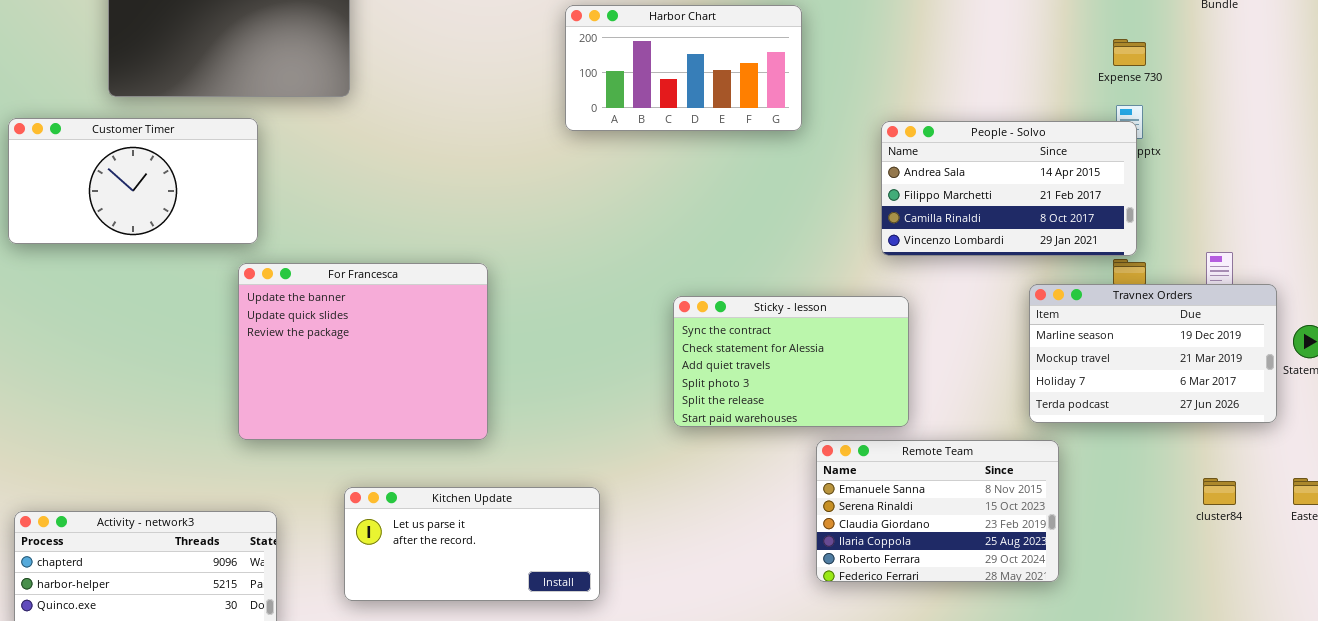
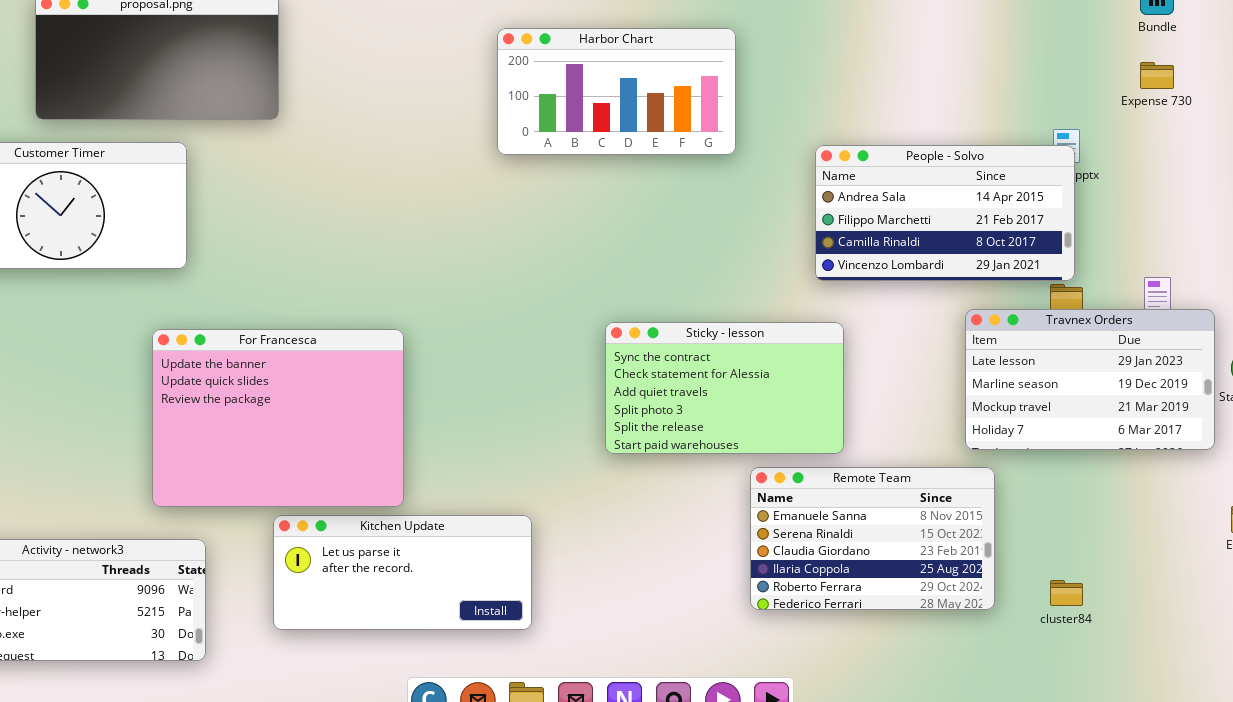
Expense 730: [1113,39,1146,66] -> [1140,62,1174,89], moved
For Francesca: [238,263,488,440] -> [152,329,404,507], moved
Travnex Orders: [1029,284,1277,423] -> [965,309,1215,450], scrolled up 1 row
cluster84: [1203,478,1236,505] -> [1050,580,1083,606], moved

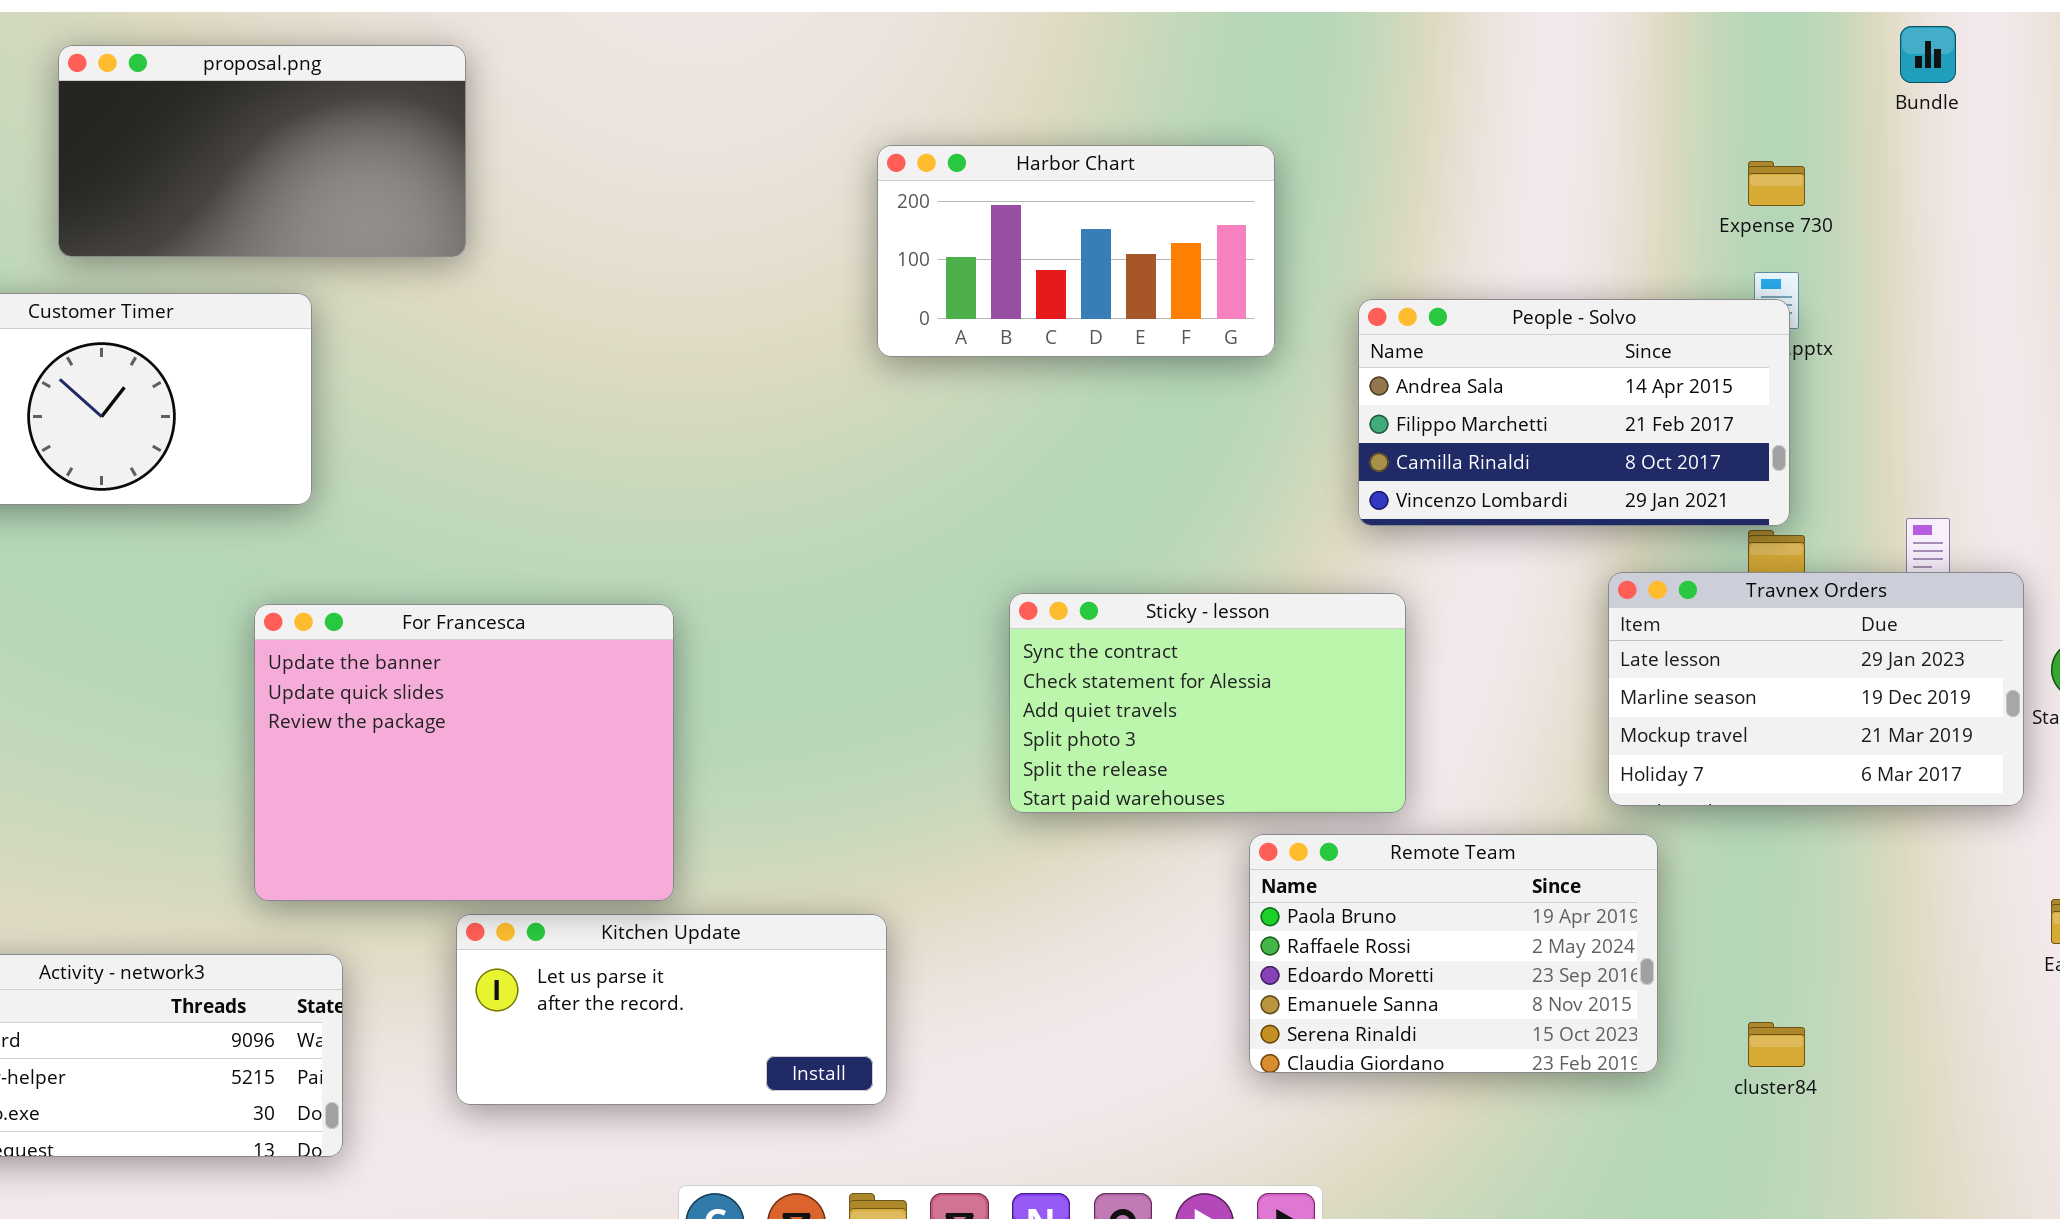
Harbor Chart: [497,28,736,155] -> [877,145,1275,357], moved
Expense 730: [1140,62,1174,89] -> [1748,161,1805,206], moved
Remote Team: [750,467,995,610] -> [1249,834,1658,1073], scrolled up 3 rows

